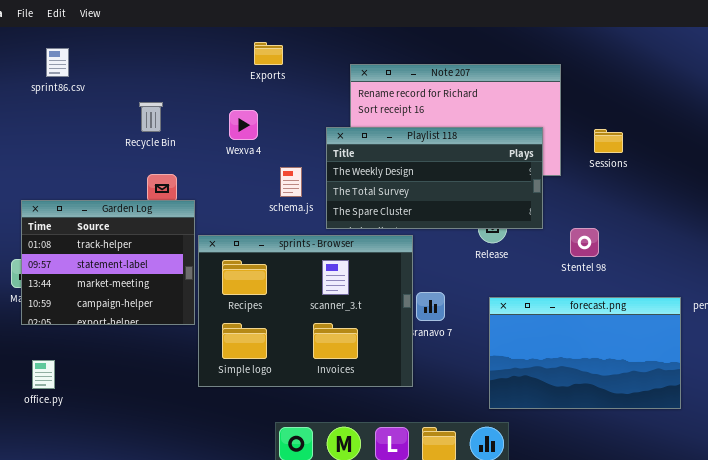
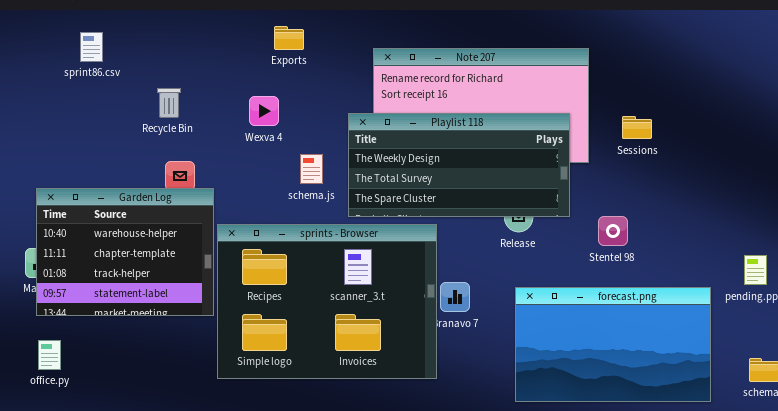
sprint86.csv: [46,48,69,77] -> [80,32,103,62], moved
Garden Log: [21,200,195,325] -> [36,188,214,316], scrolled up 2 rows
office.py: [32,360,55,389] -> [38,340,61,370], moved

